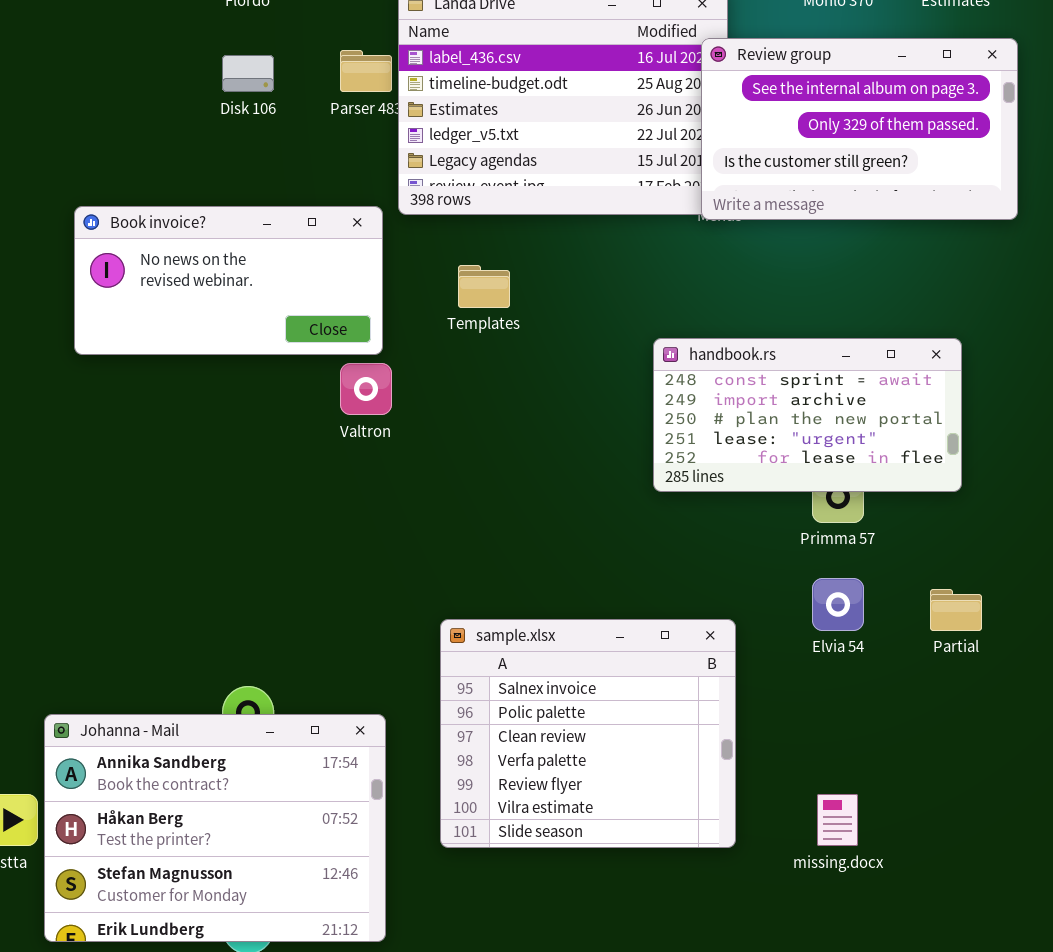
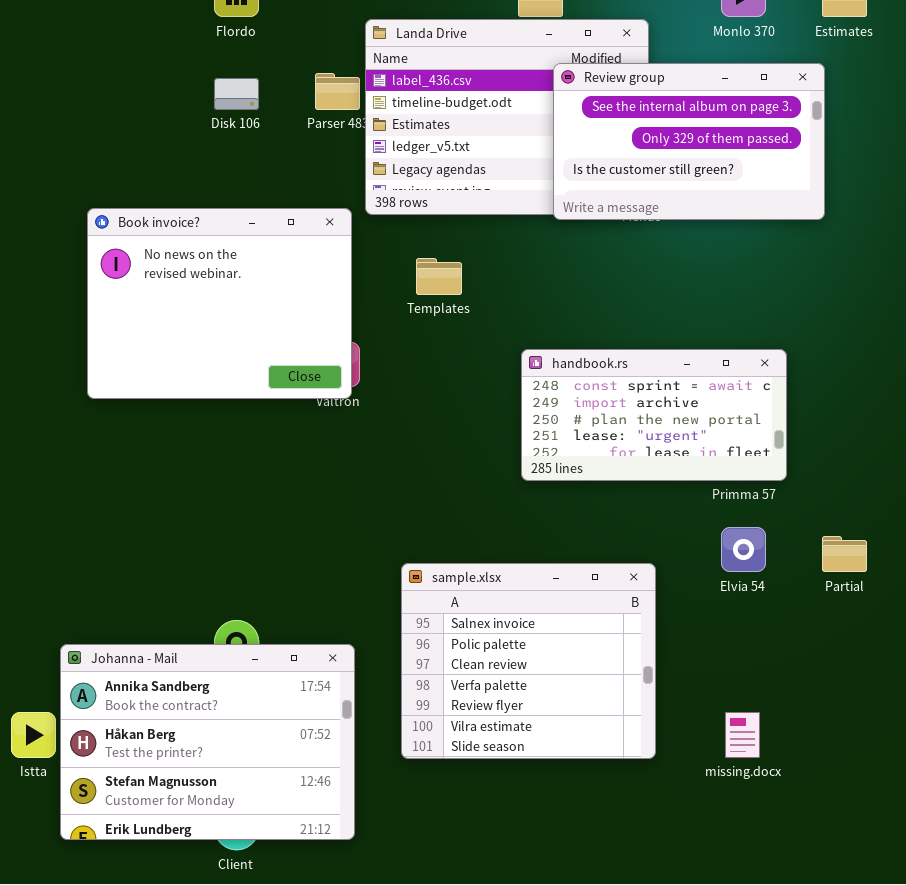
Review group: [701,38,1018,220] -> [553,63,825,220], moved
Book invoice?: [74,206,383,355] -> [87,208,352,399], resized
handbook.rs: [653,338,962,492] -> [521,349,787,481], moved

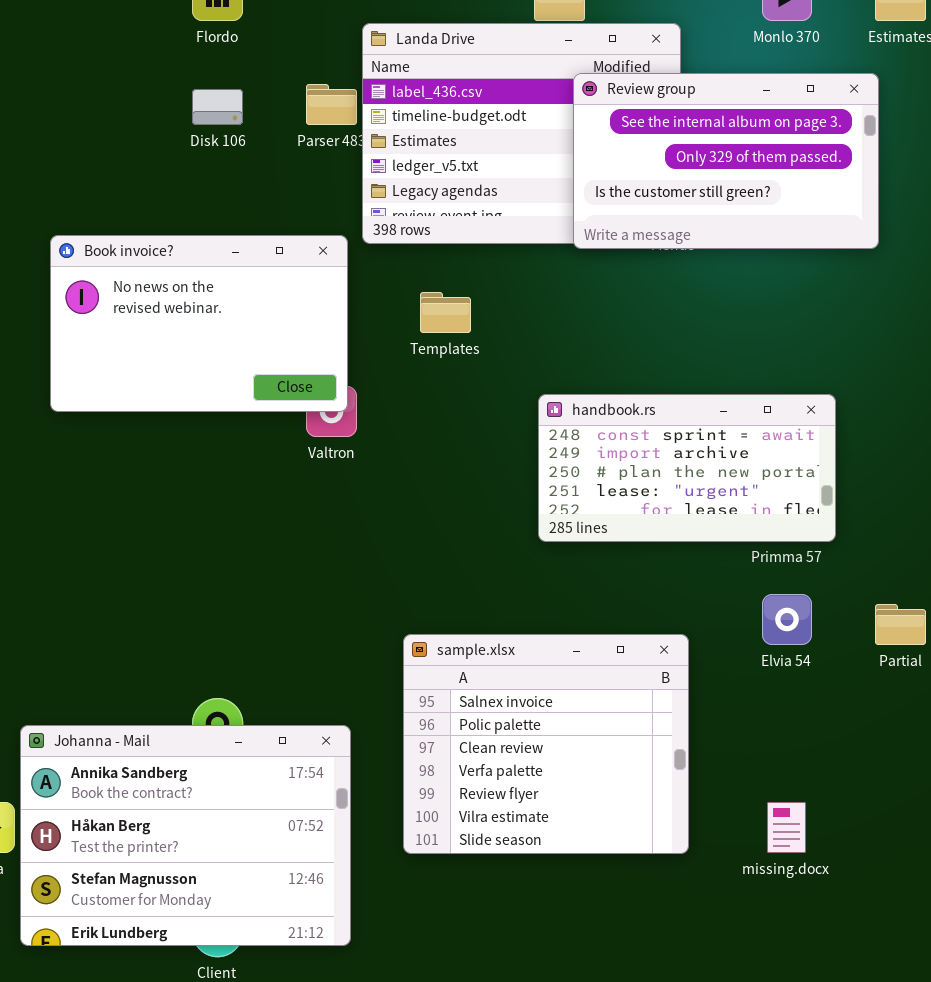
Book invoice?: [87,208,352,399] -> [50,235,348,412], resized

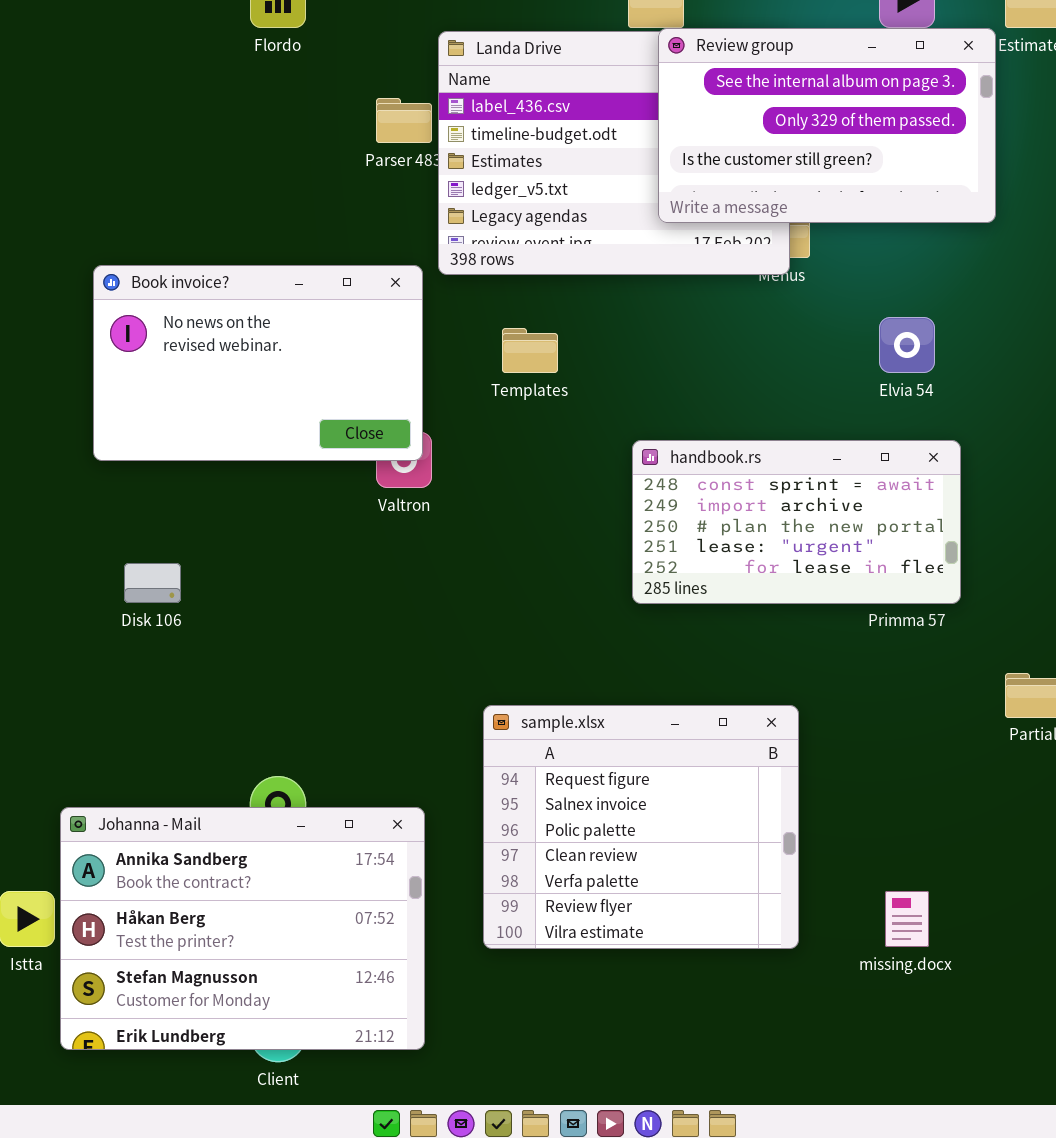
Review group: [573,73,879,249] -> [658,28,996,223], moved
Disk 106: [192,89,243,125] -> [124,563,181,603], moved
Elvia 54: [762,594,812,645] -> [879,317,935,373], moved
sample.xlsx: [403,634,689,854] -> [483,705,799,949], scrolled up 1 row

